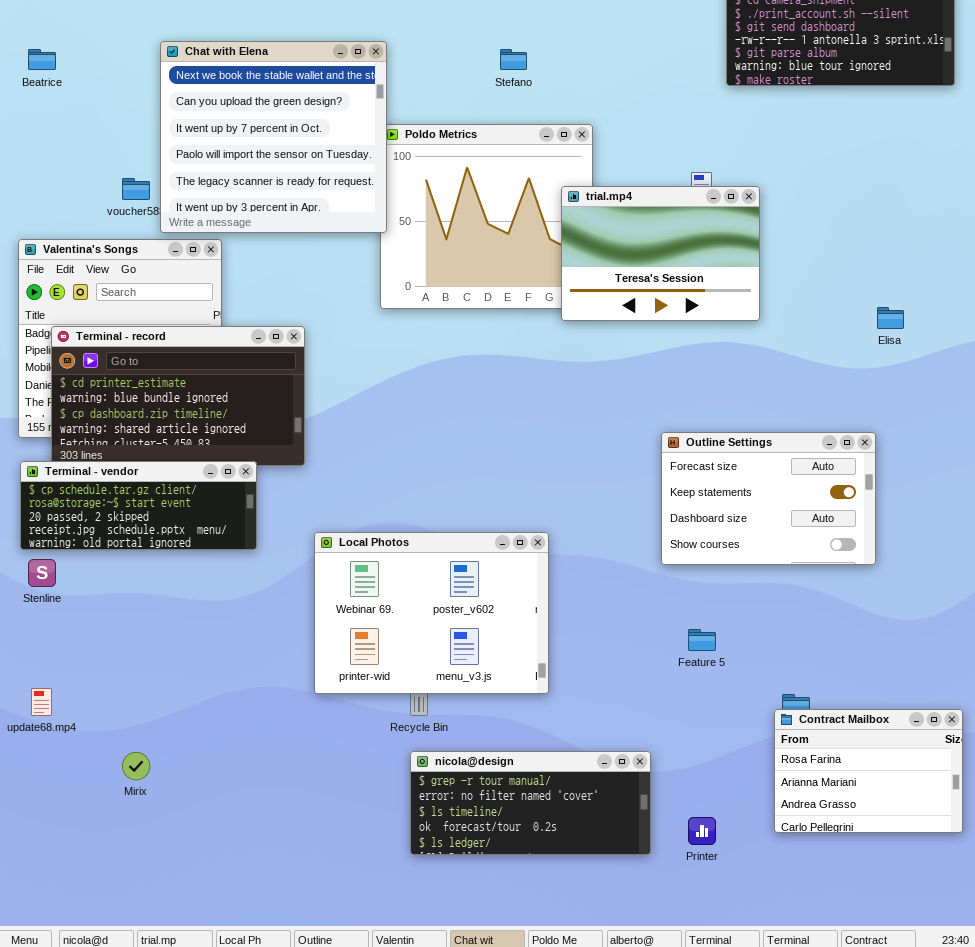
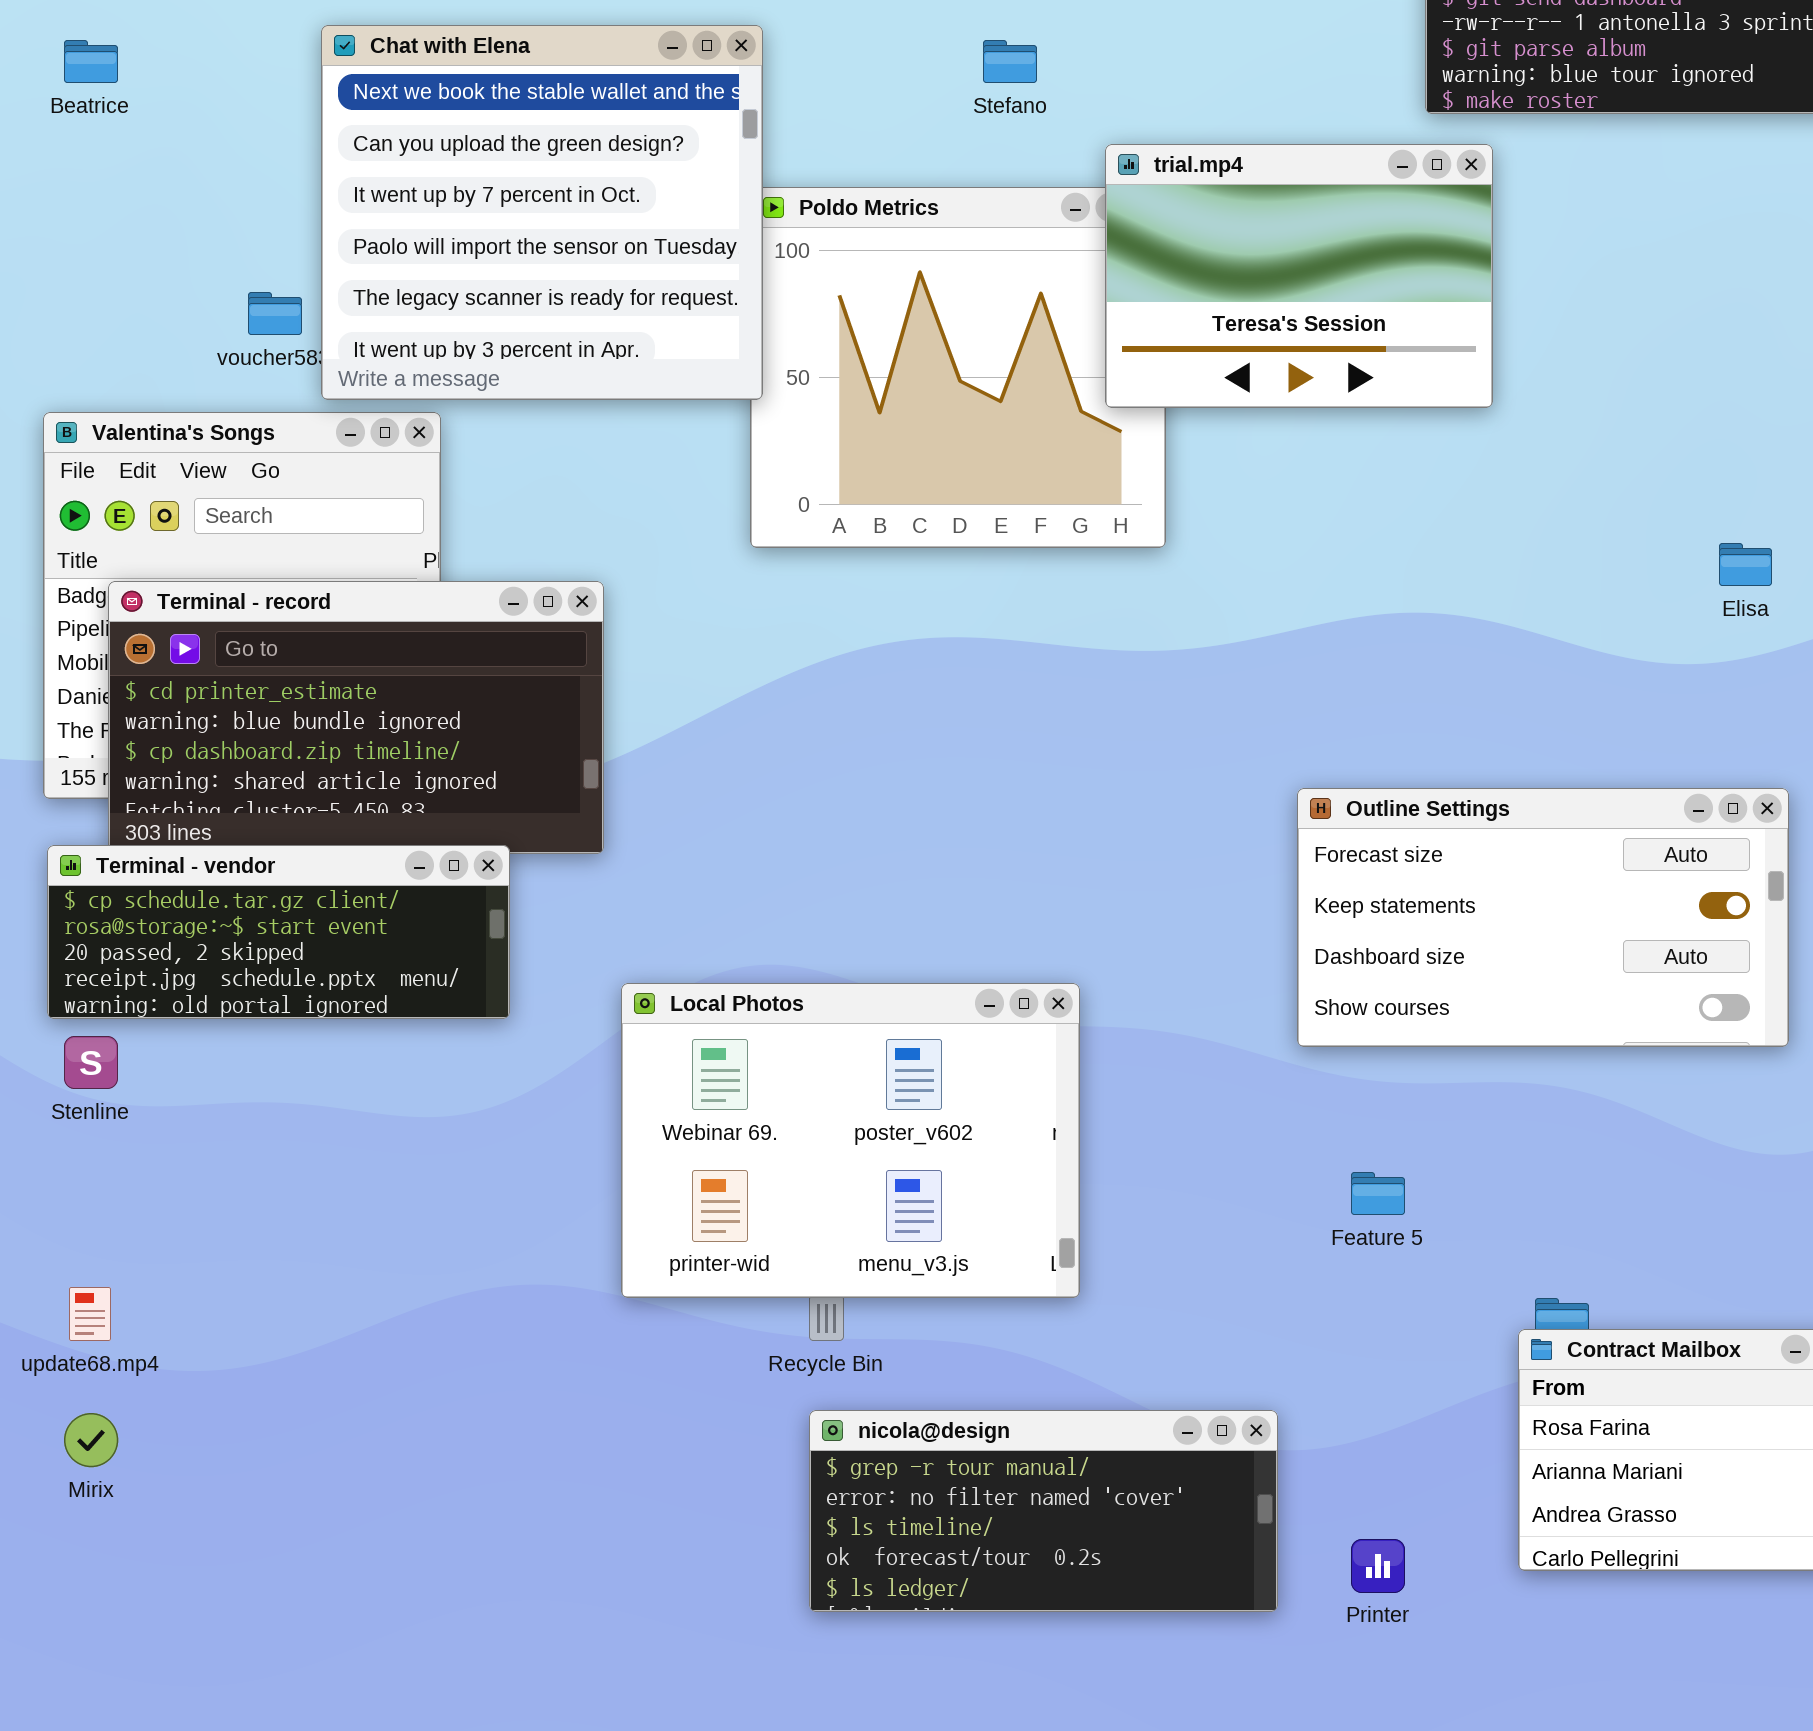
trial.mp4: [561,186,760,321] -> [1105,144,1493,408], moved
Outline Settings: [661,432,876,565] -> [1297,788,1789,1047], resized
Mirix: [122,752,150,780] -> [64,1413,118,1467], moved

